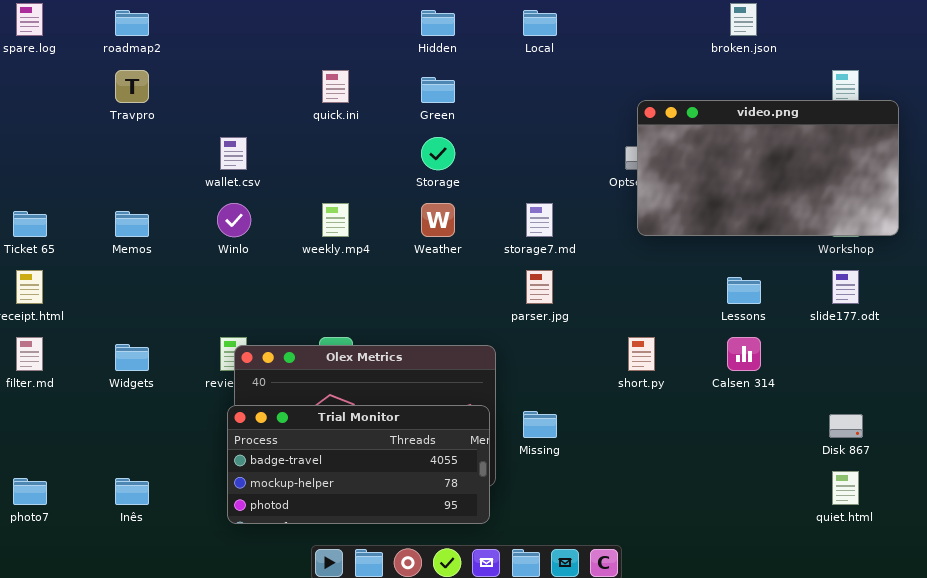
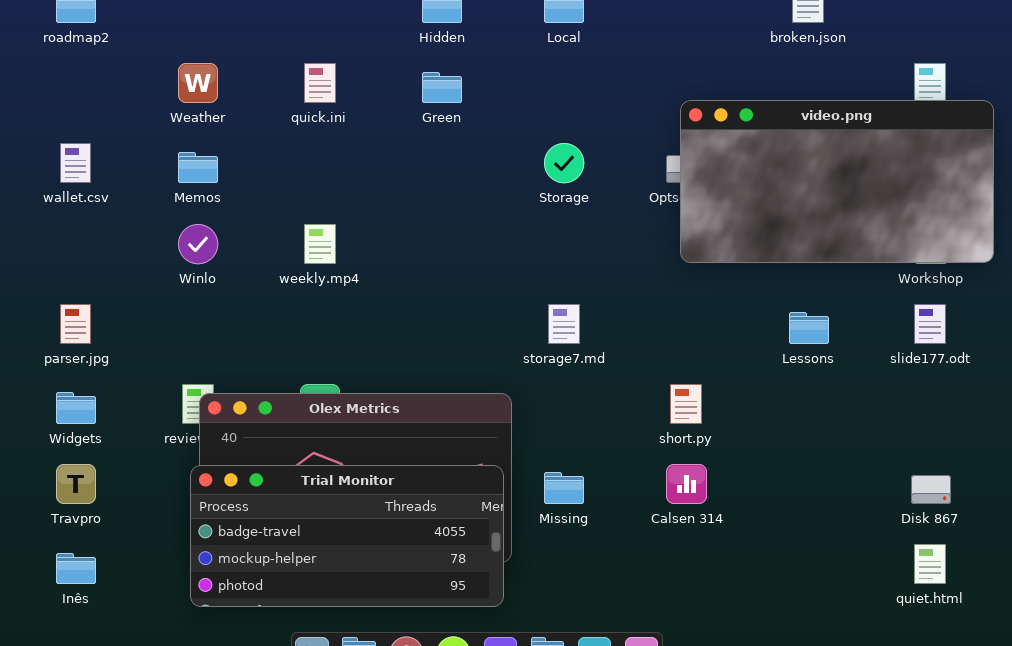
Travpro: [115,70,149,103] -> [56,464,96,504], moved
wallet.csv: [220,137,247,170] -> [60,143,91,183], moved
Storage: [421,137,455,170] -> [544,143,584,183], moved
Weather: [421,203,455,237] -> [178,63,218,103], moved
storage7.md: [526,203,553,237] -> [548,304,580,344], moved
Memos: [115,211,149,237] -> [178,152,218,183], moved
parser.jpg: [526,270,553,304] -> [60,304,91,344], moved
Calsen 314: [727,337,761,371] -> [666,464,707,504], moved

